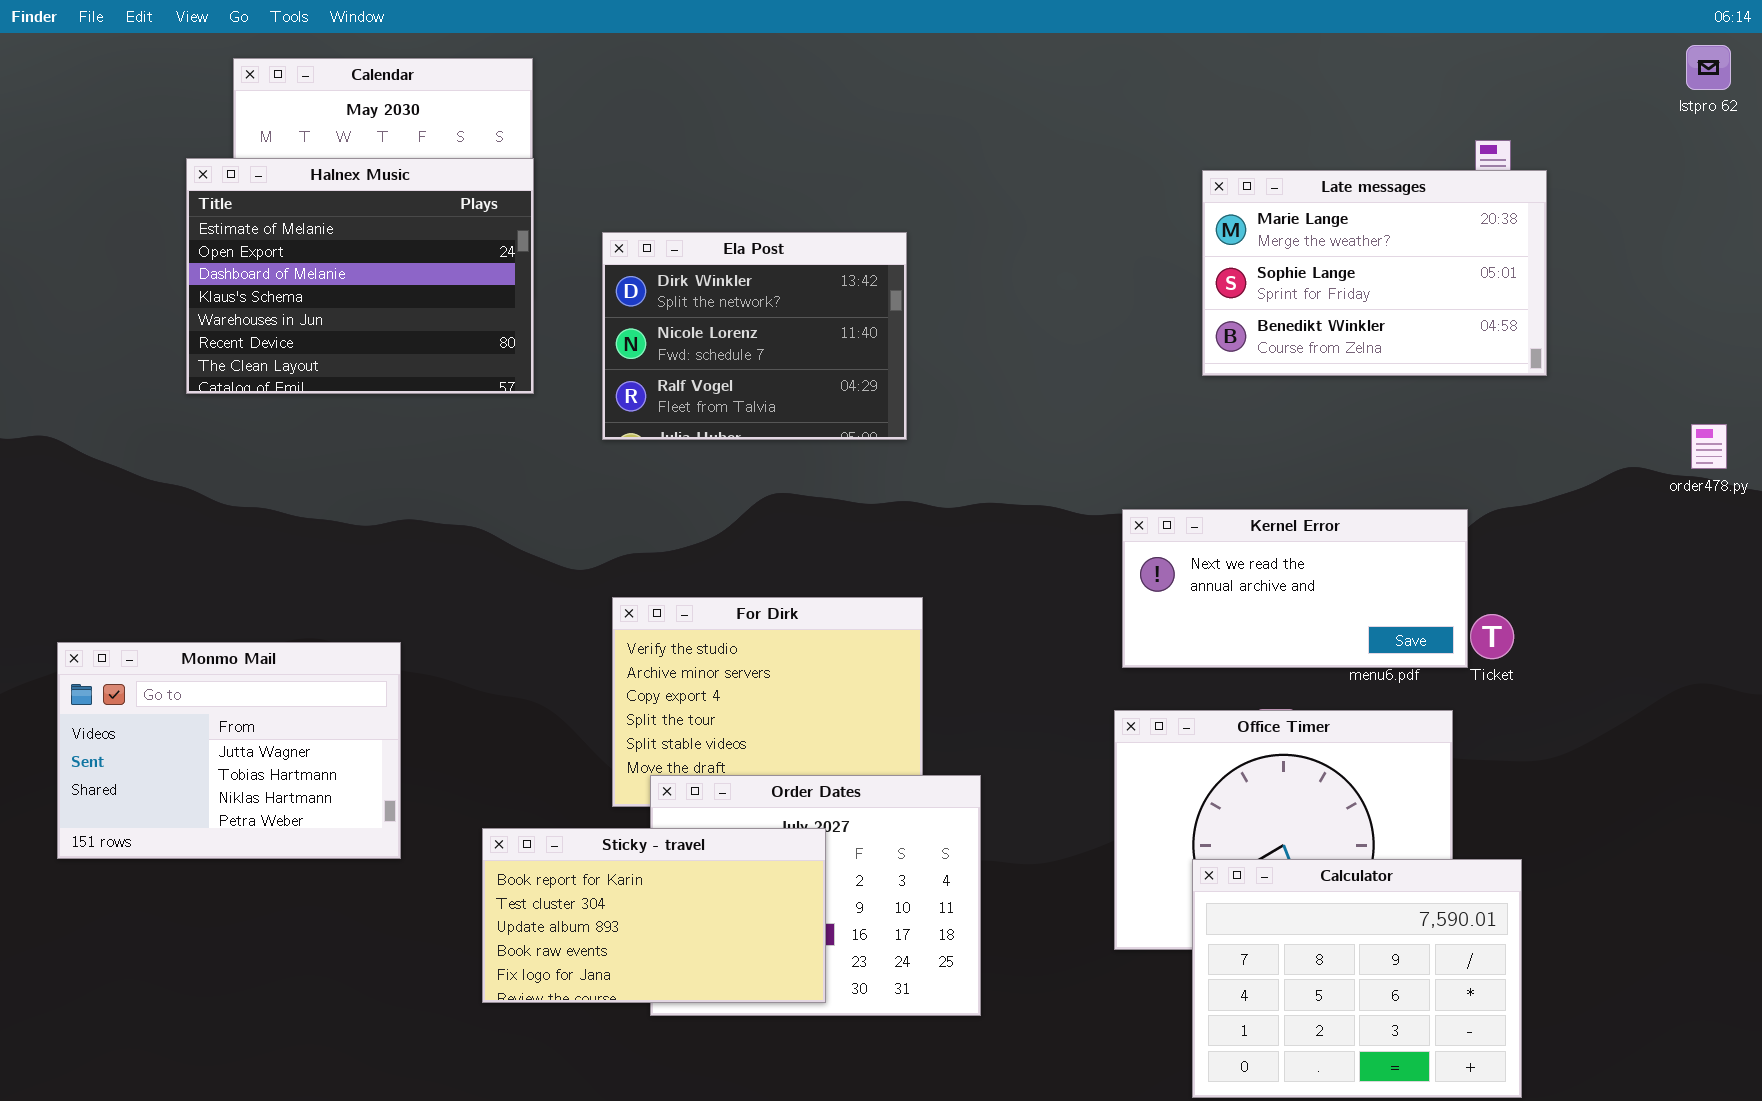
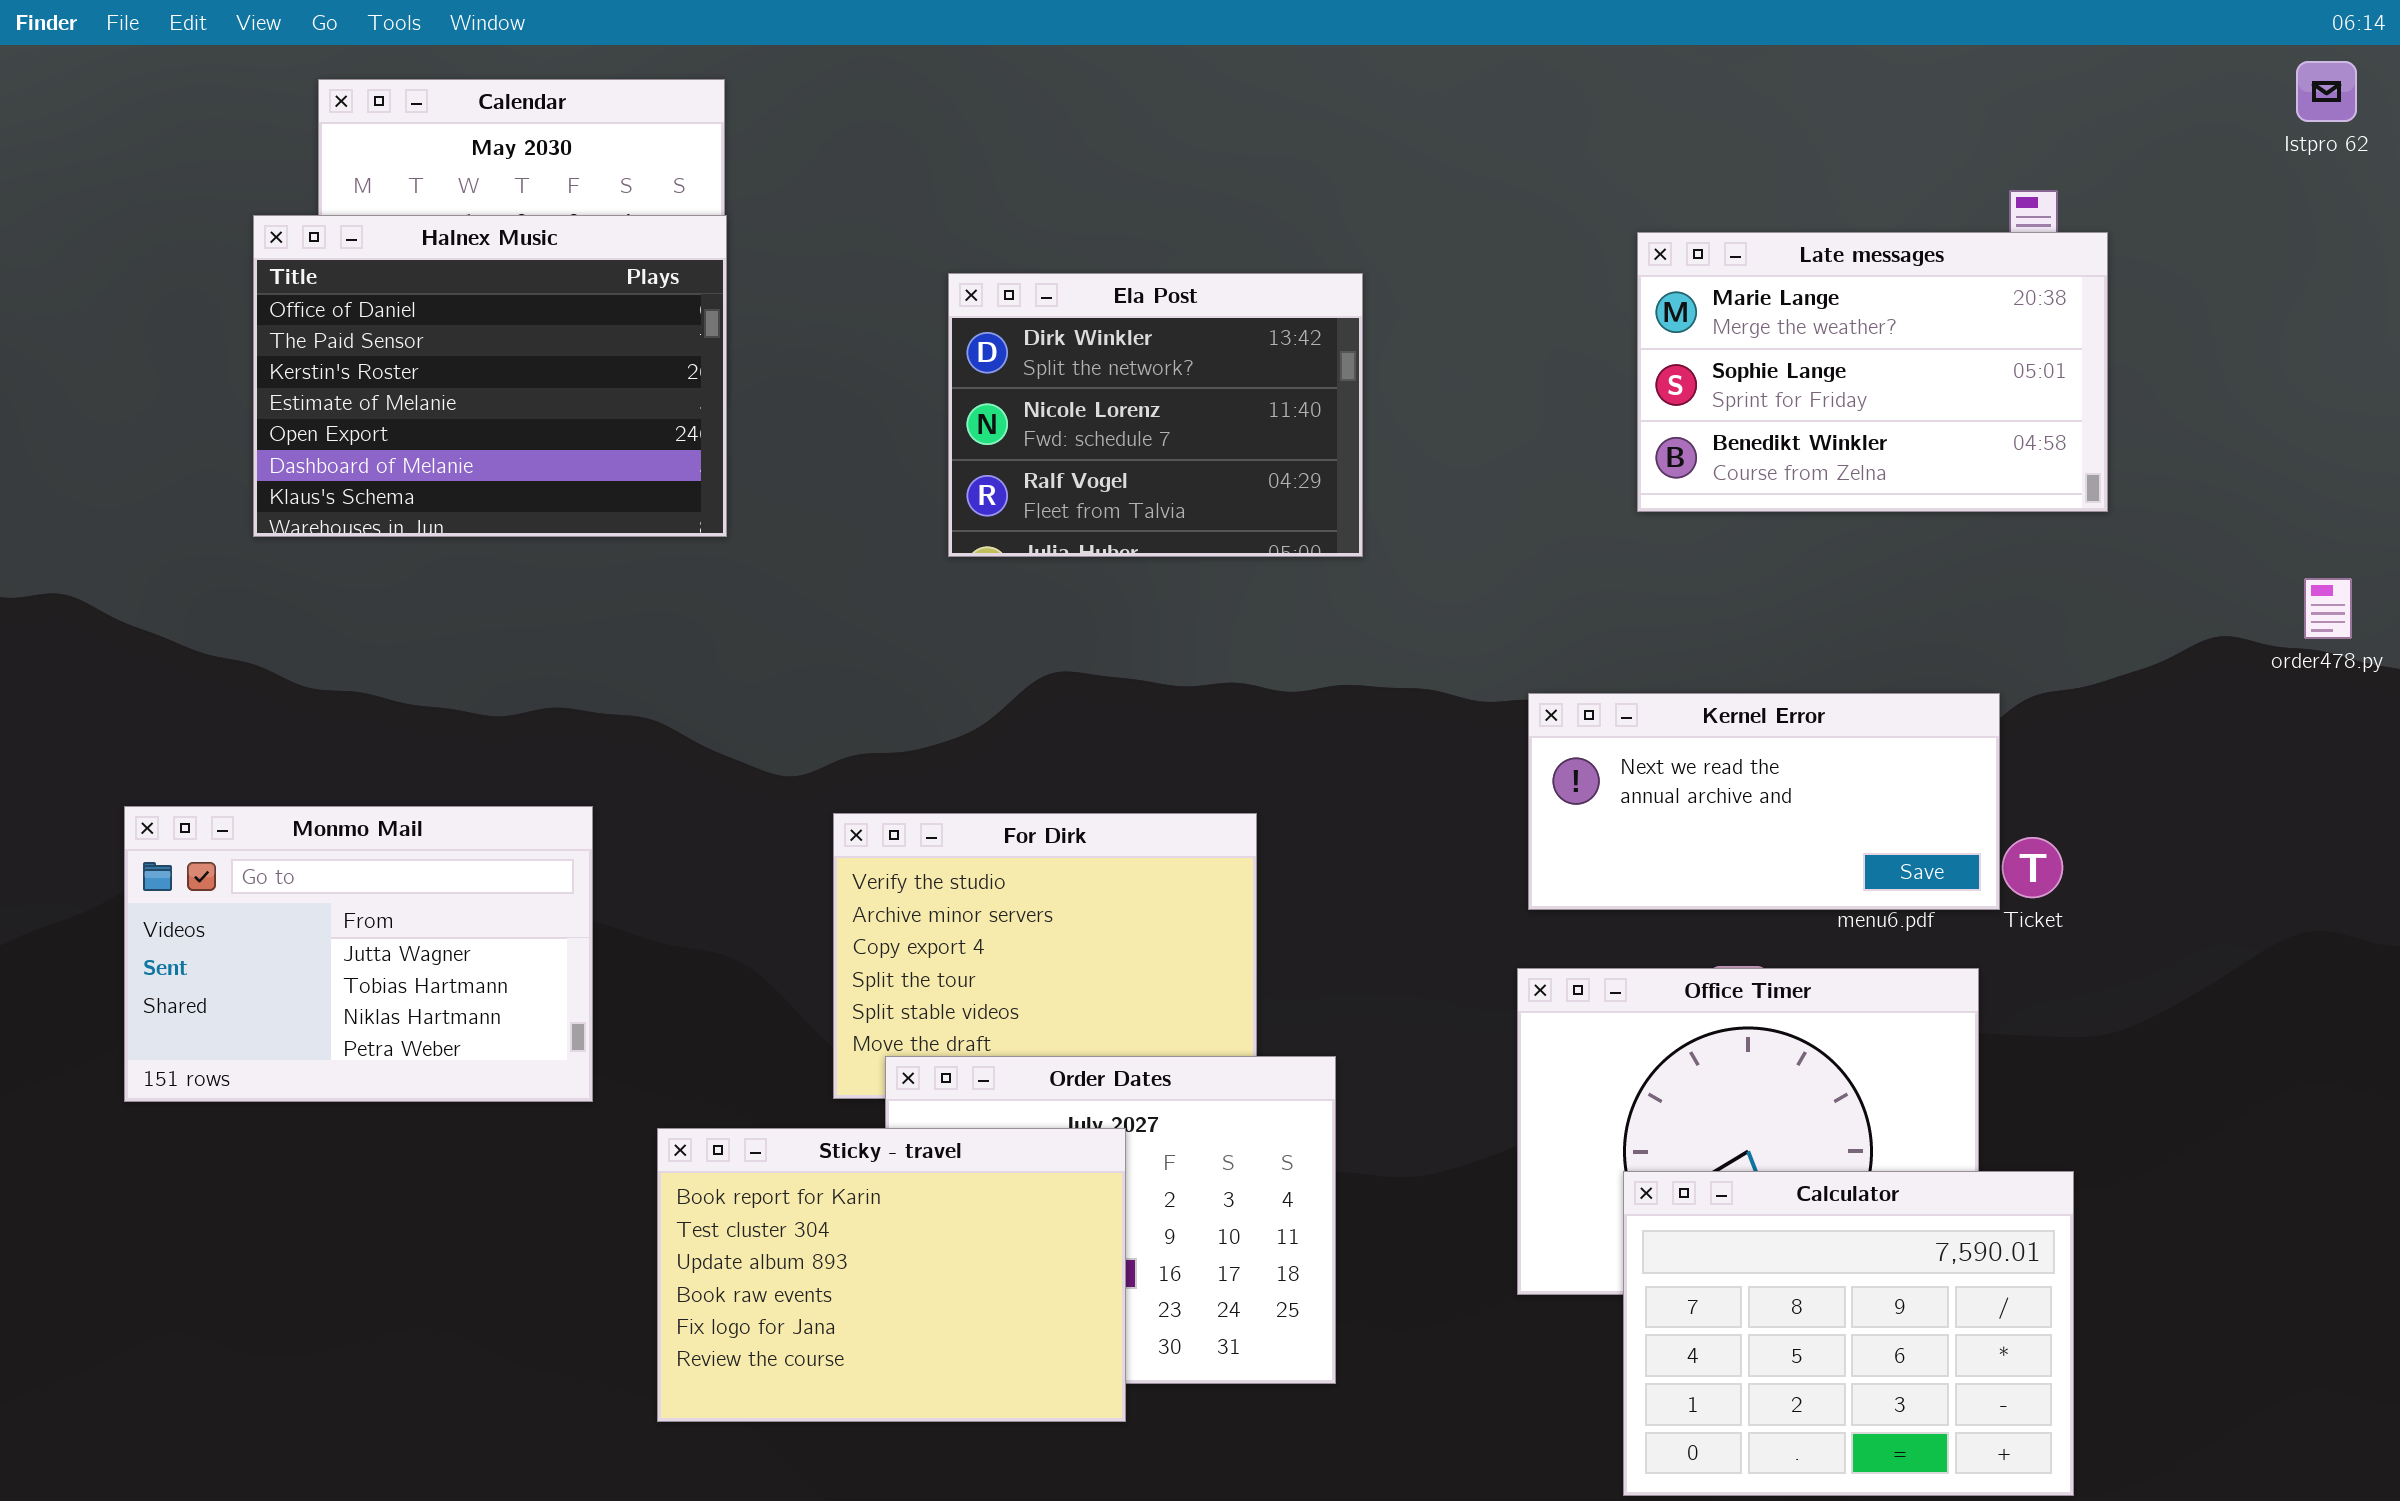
Halnex Music: [186,158,534,394] -> [253,215,727,537], scrolled up 3 rows
Ela Post: [602,232,907,440] -> [948,273,1363,557], moved
Monmo Mail: [57,642,401,859] -> [124,806,593,1102], moved
Sticky - travel: [482,828,826,1003] -> [657,1128,1126,1422], resized

